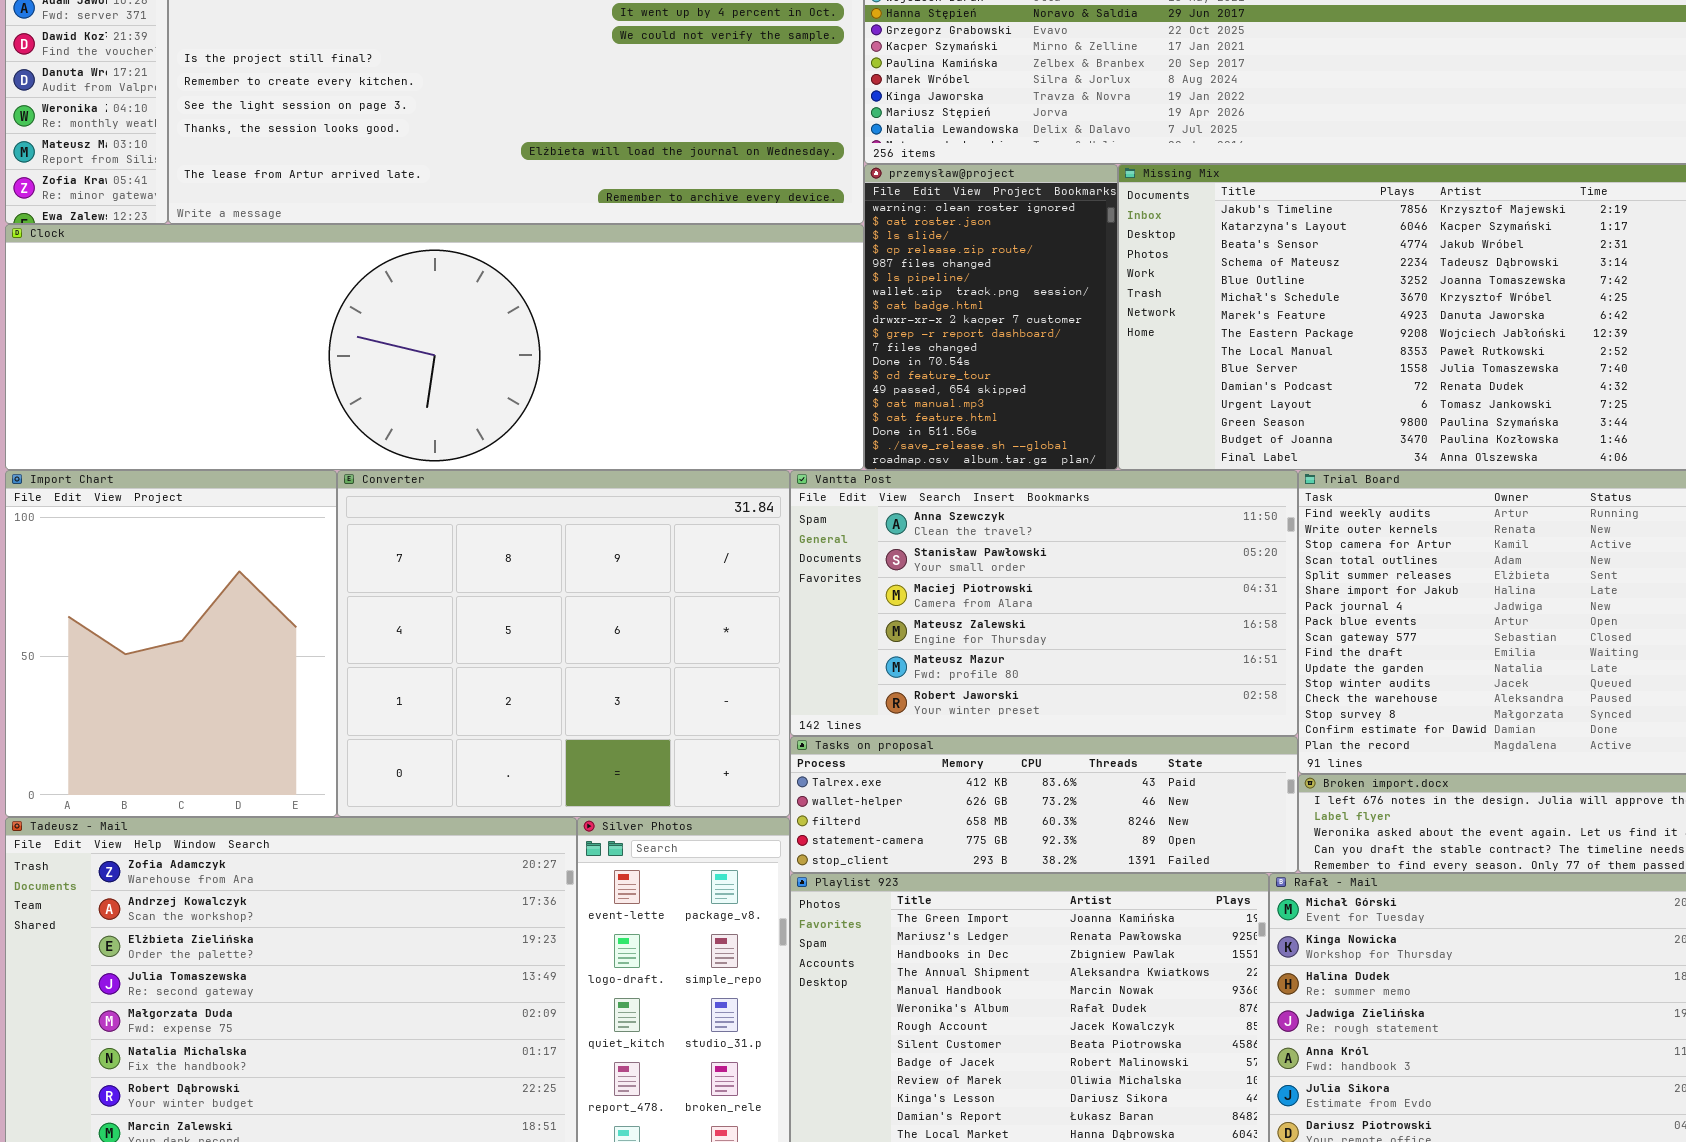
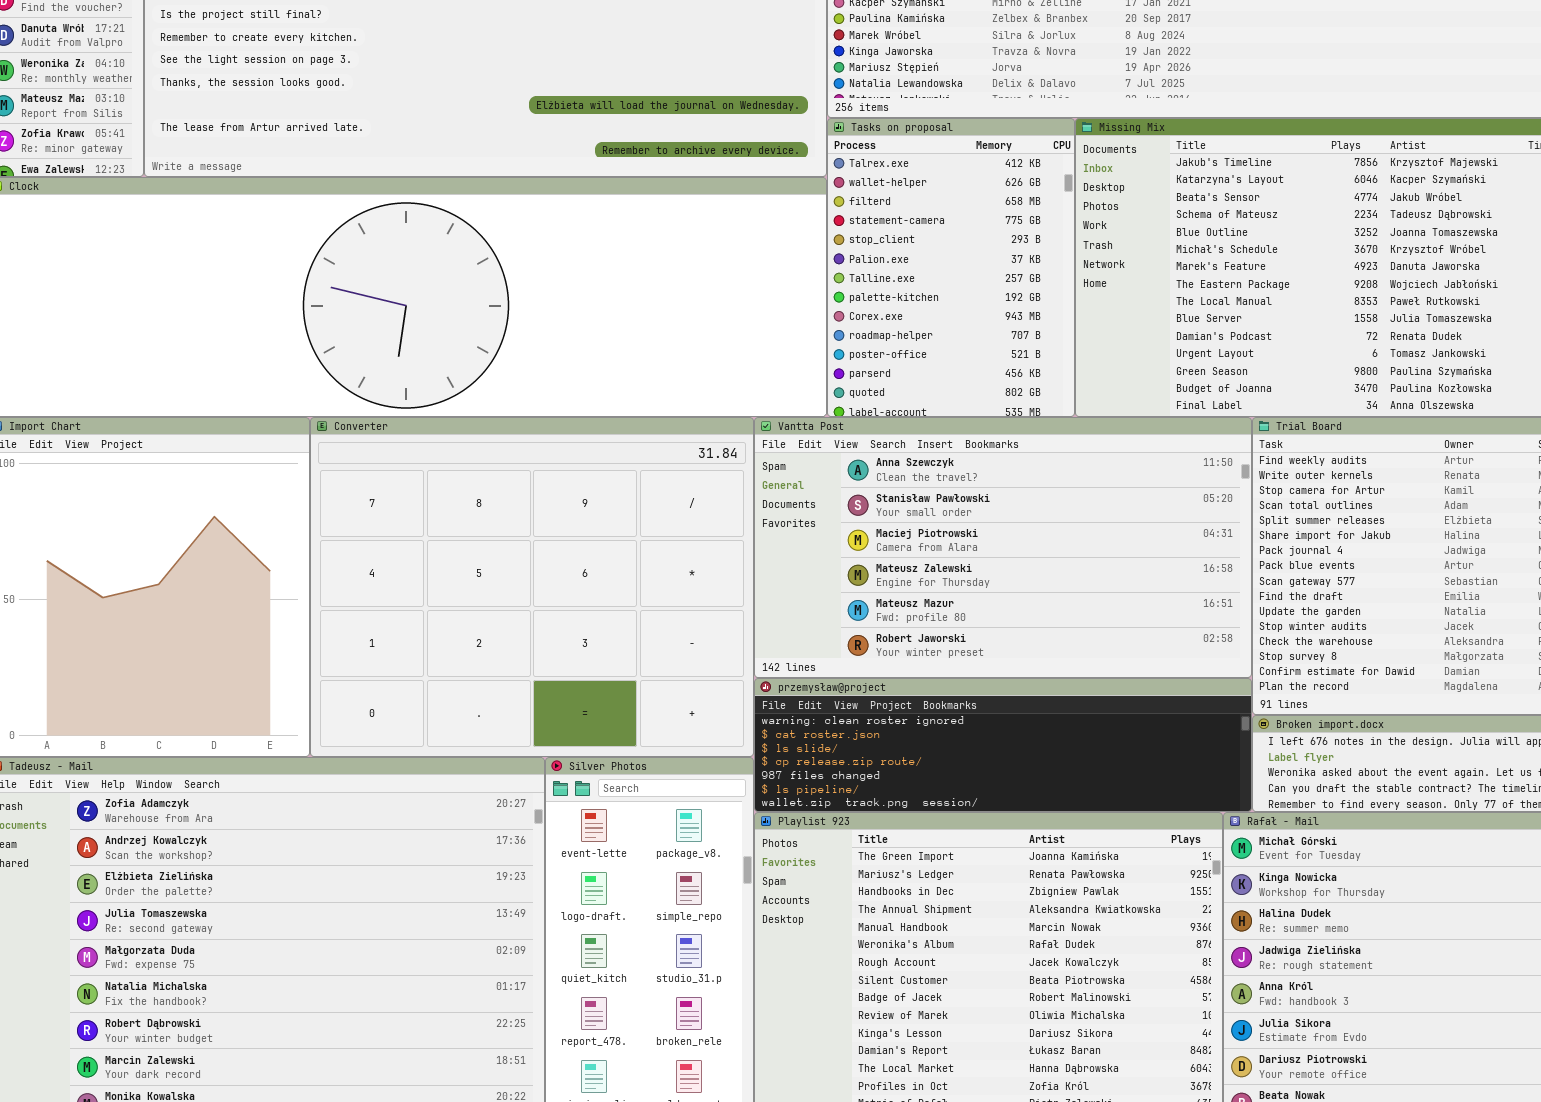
przemysław@project: [864,164,1118,470] -> [754,678,1252,812], moved, resized
Tasks on proposal: [790,736,1298,873] -> [827,118,1075,417], moved, resized

